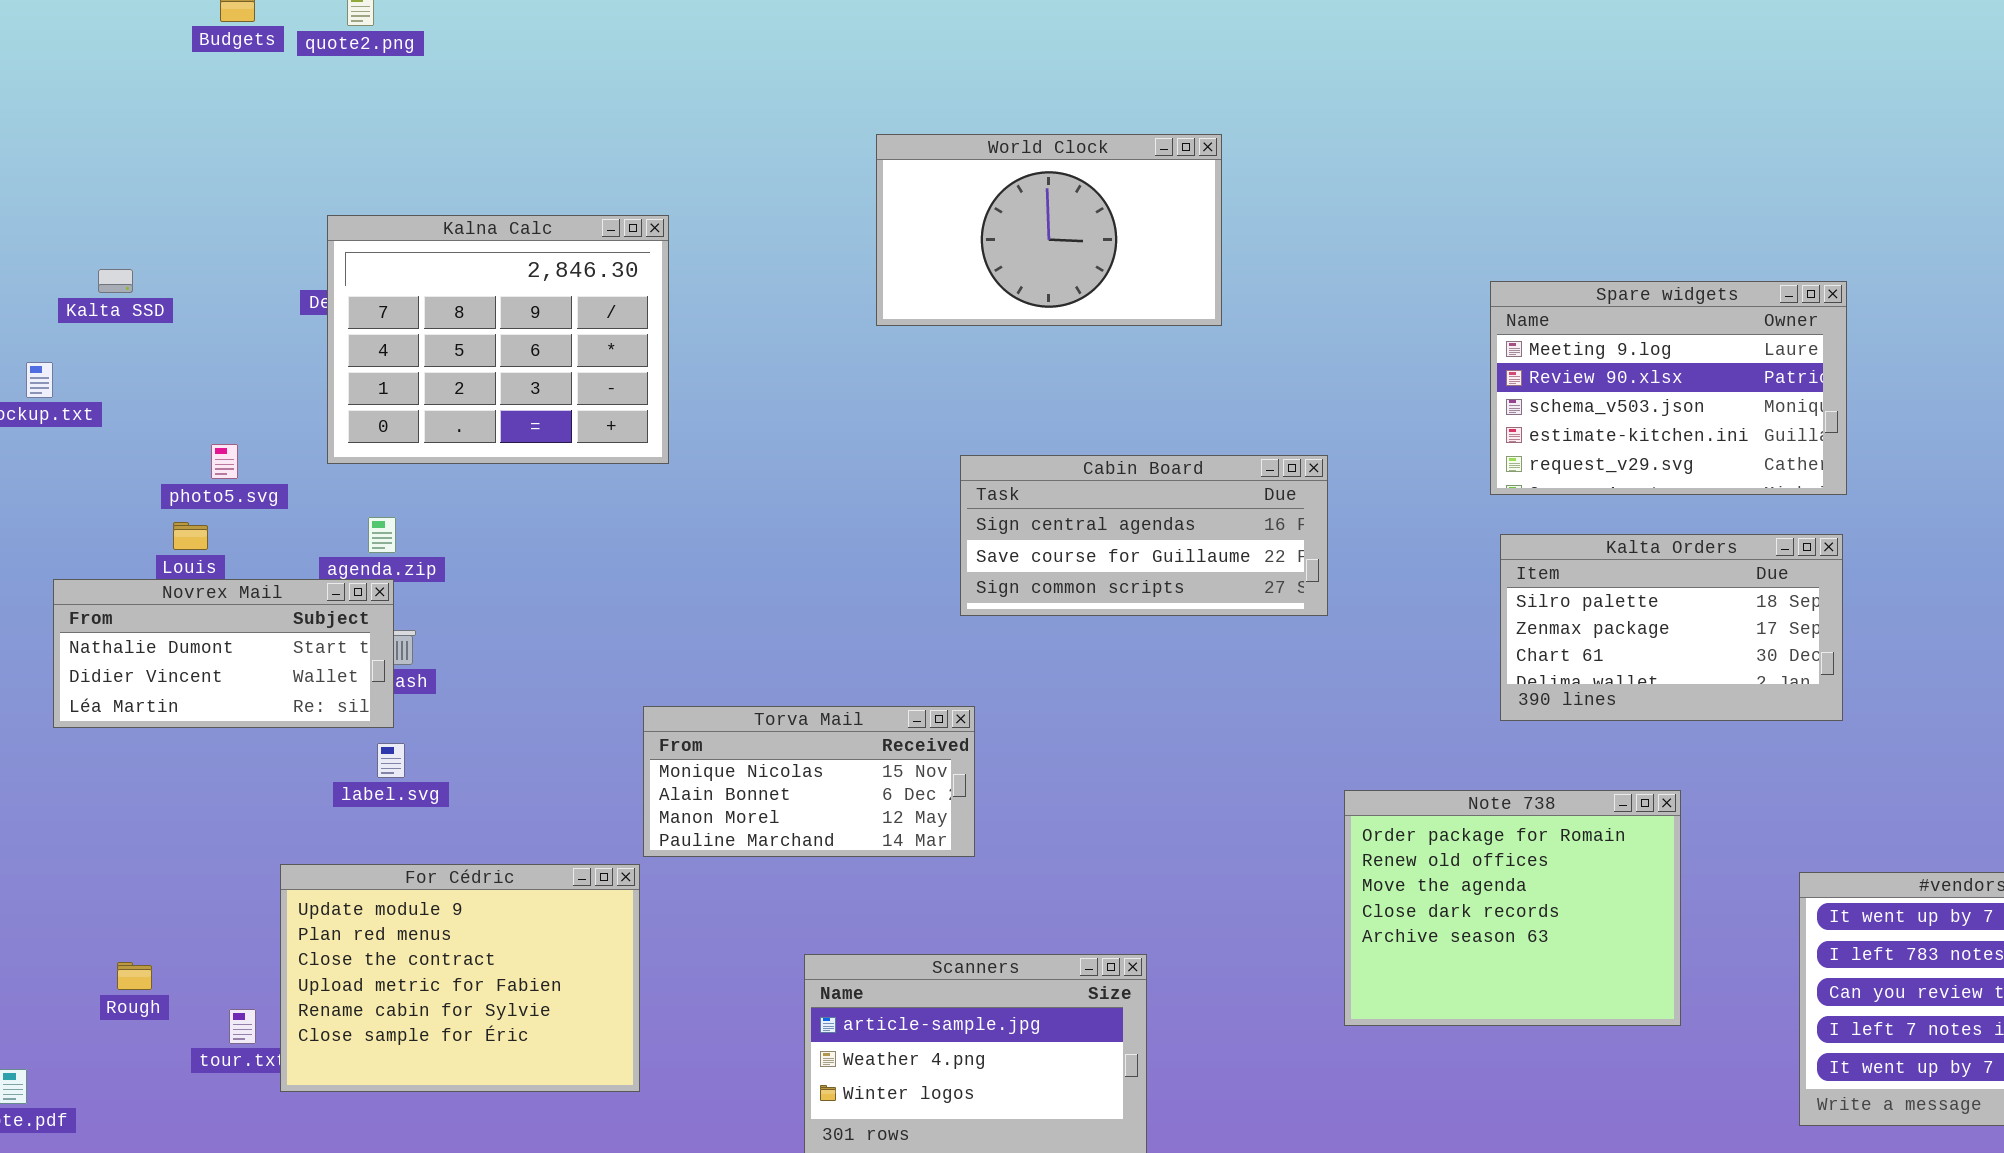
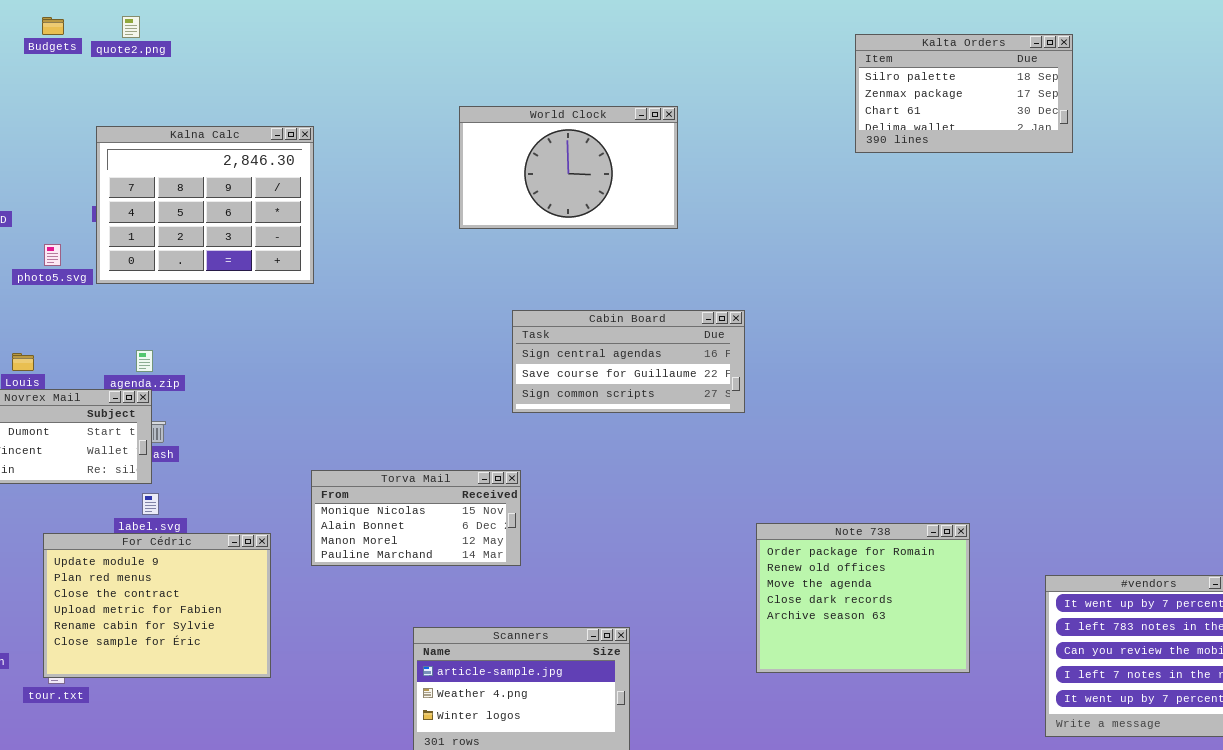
Kalna Calc: [327,215,669,464] -> [96,126,314,284], moved
Spare widgets: [1490,281,1847,495] -> none, closed
photo5.svg: [211,444,238,479] -> [44,244,61,266], moved
Kalta Orders: [1500,534,1843,721] -> [855,34,1073,153], moved
For Cédric: [280,864,640,1092] -> [43,533,271,678], moved

